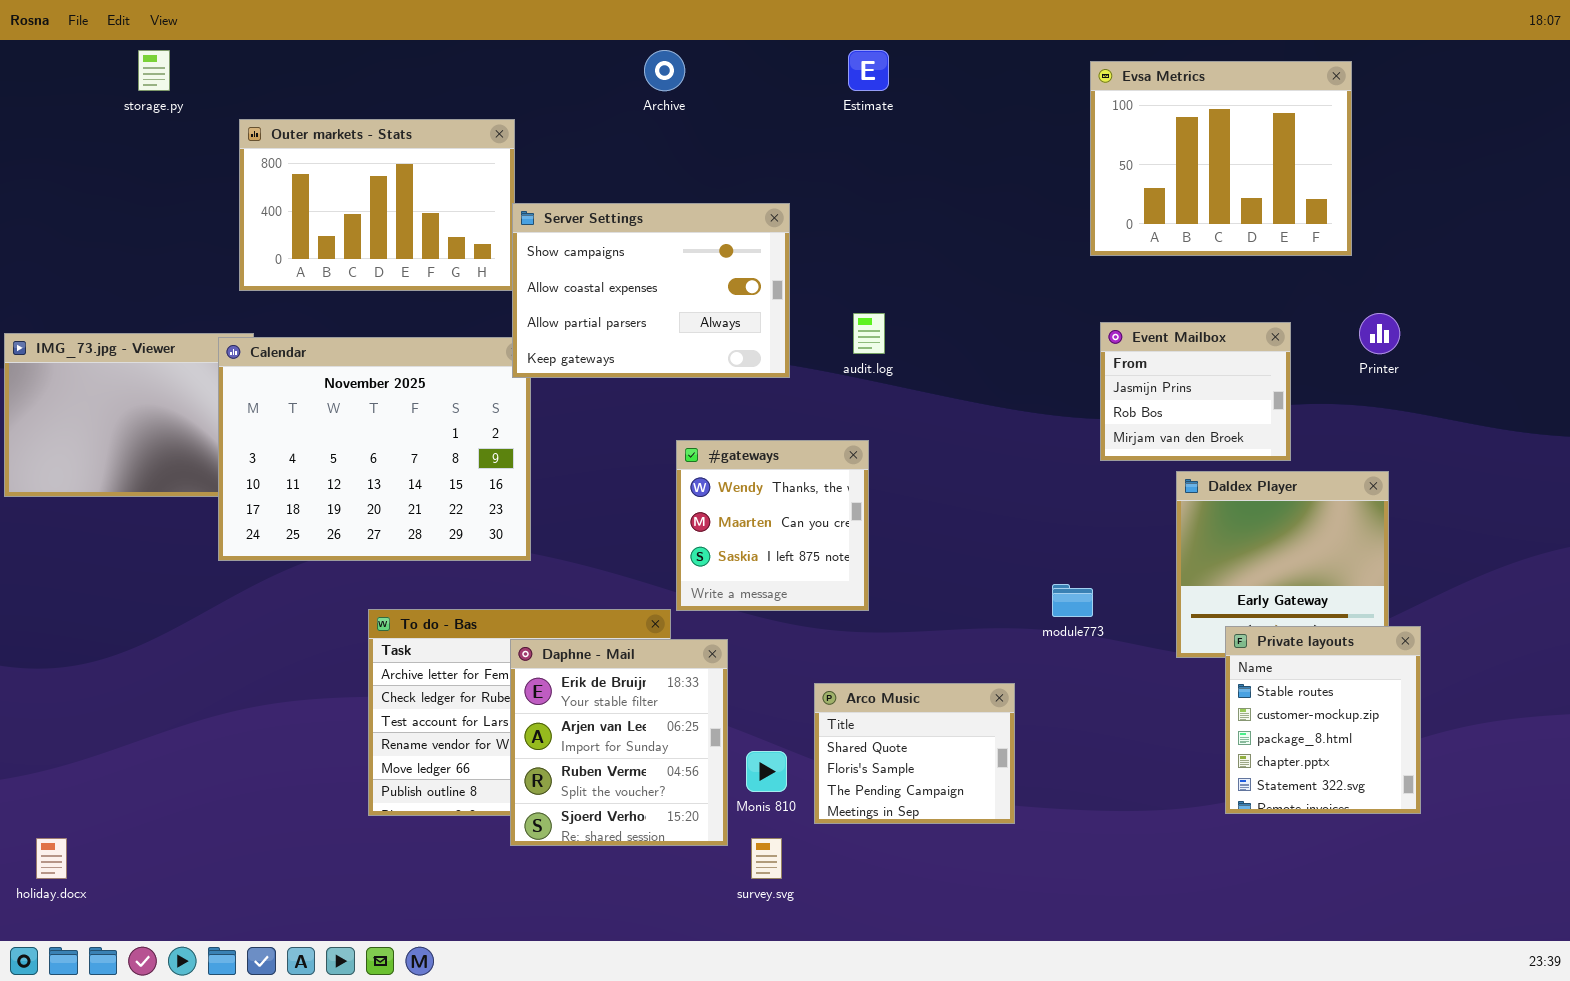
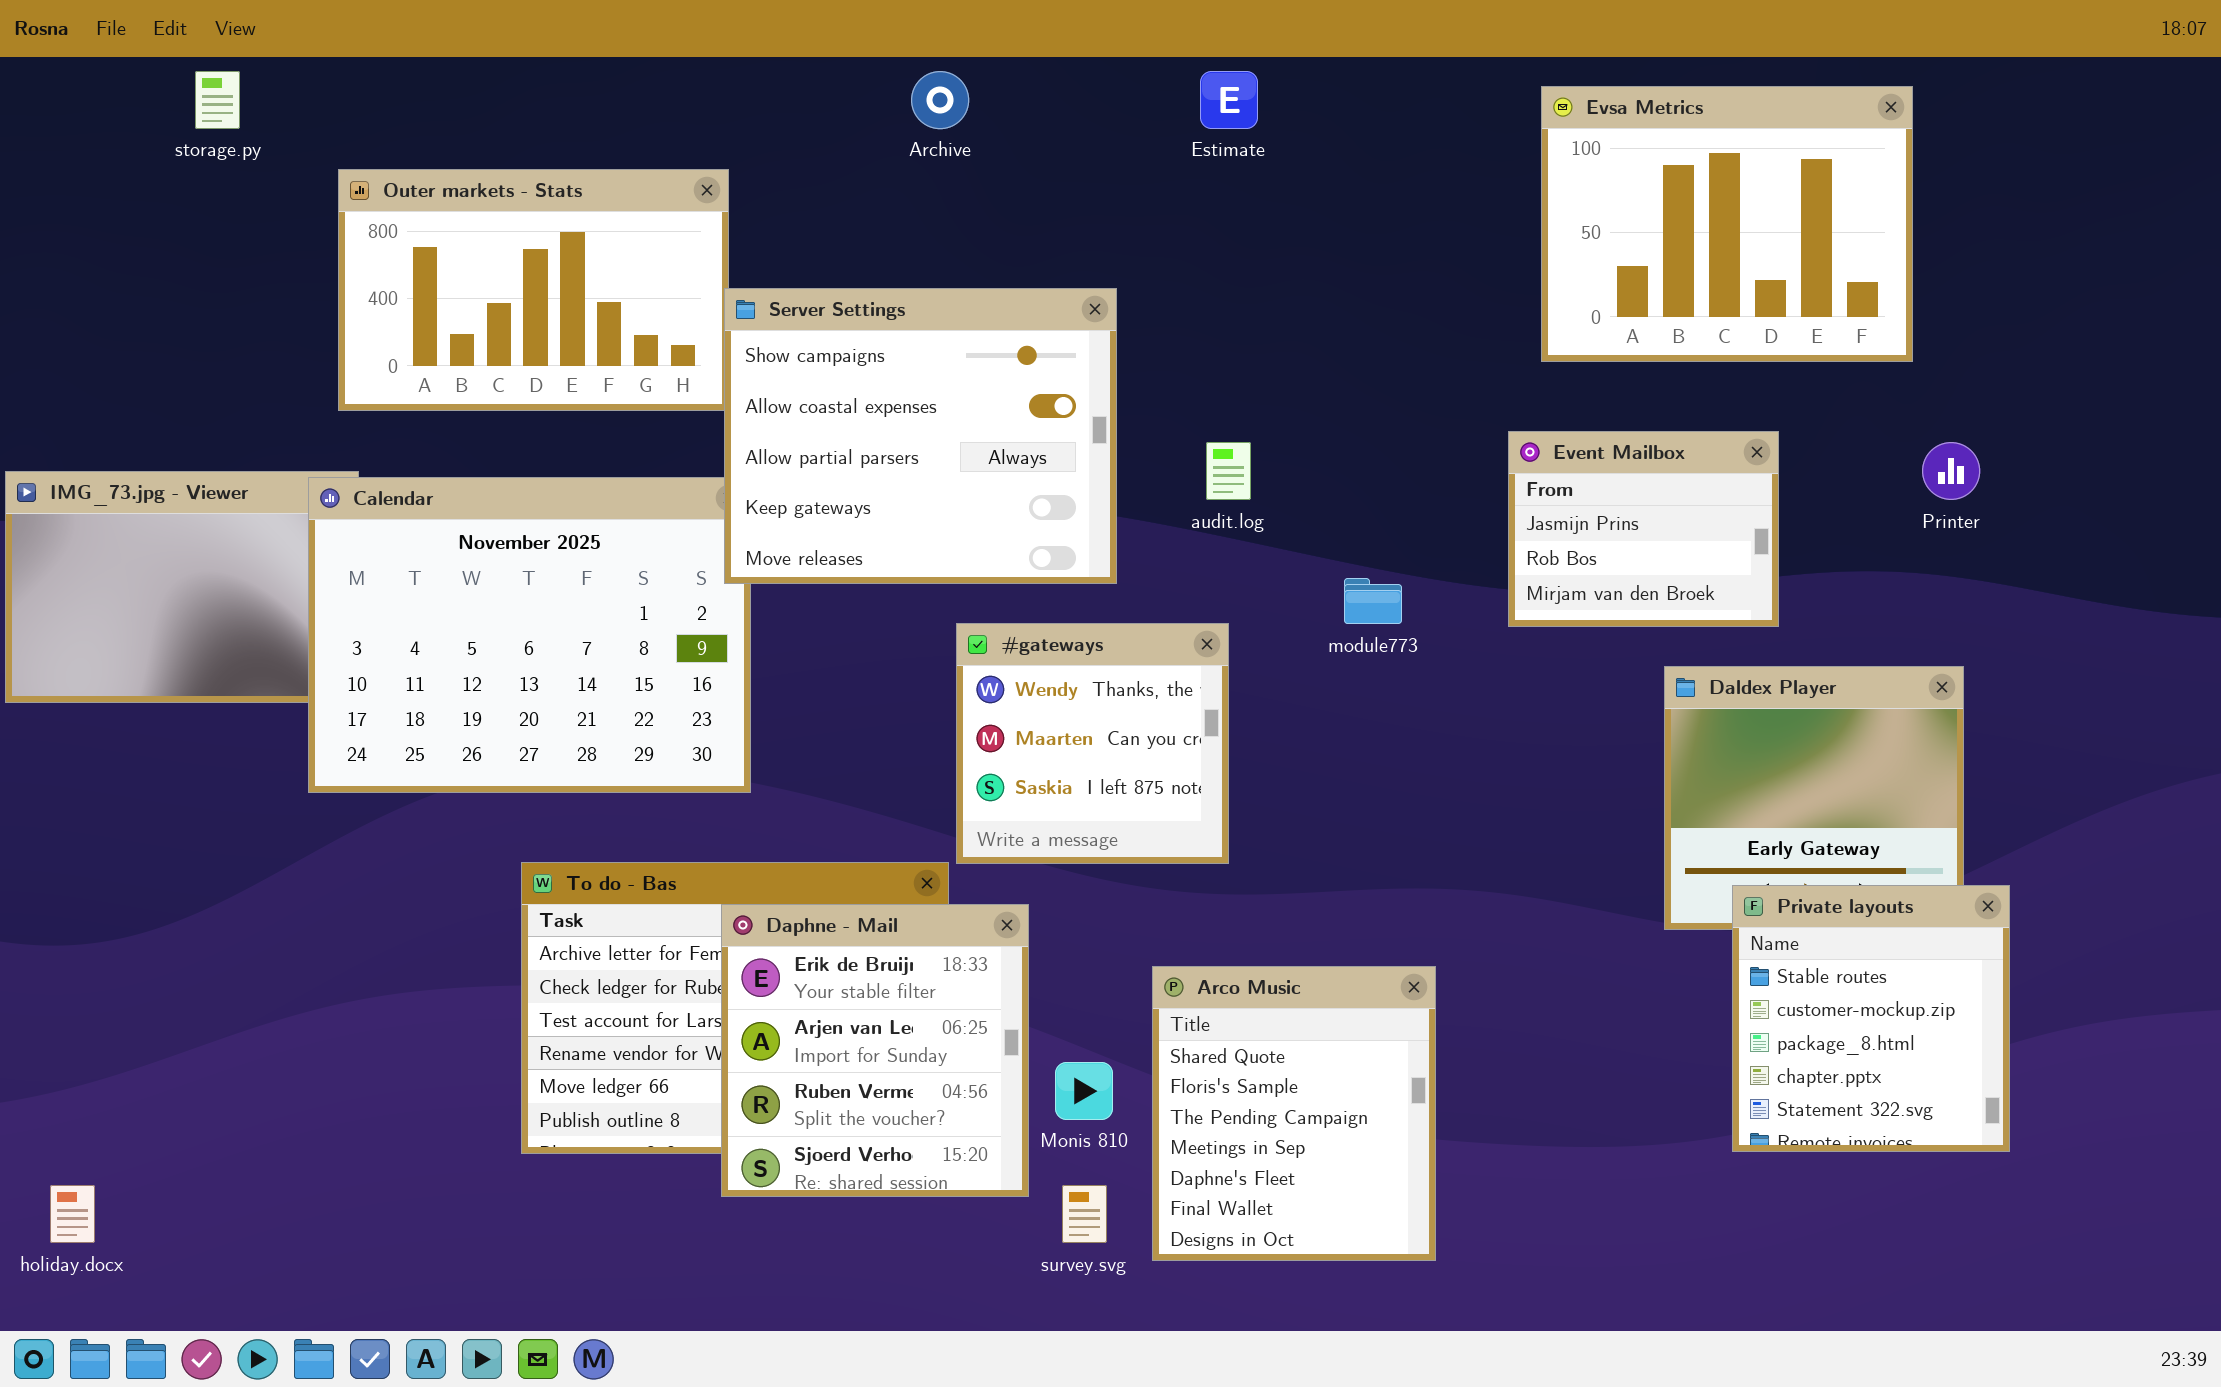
Server Settings: [512,203,790,378] -> [724,288,1117,584], resized
Event Mailbox: [1100,322,1291,461] -> [1508,431,1779,627], moved
module773: [1052,584,1093,617] -> [1344,578,1402,624], moved
Arco Music: [814,683,1015,824] -> [1152,966,1436,1261], resized

